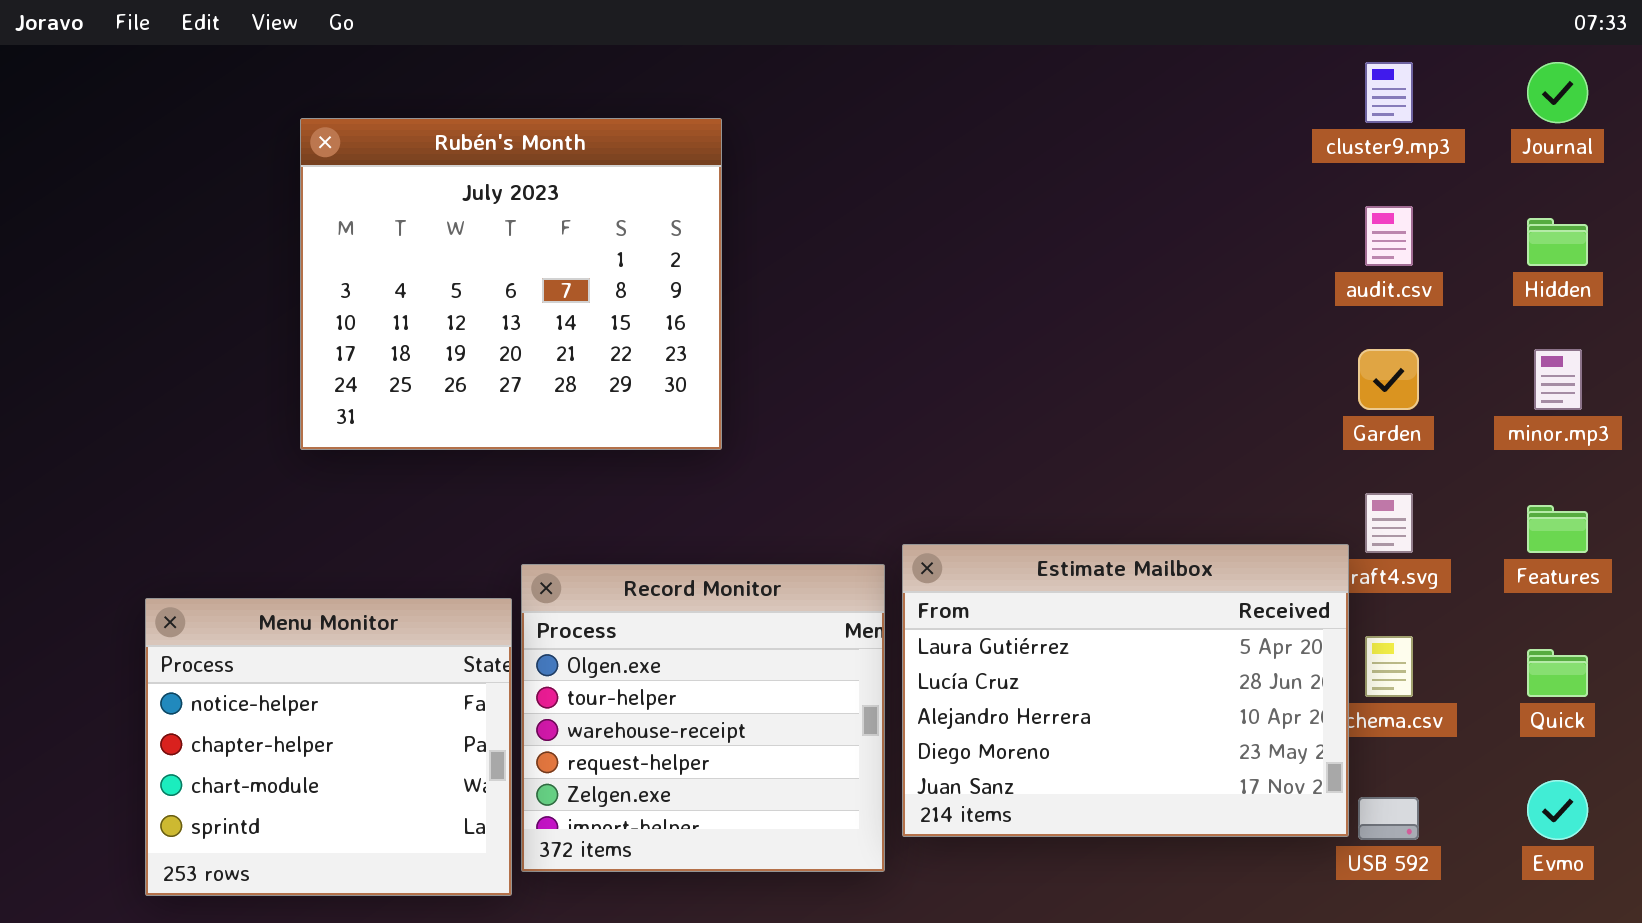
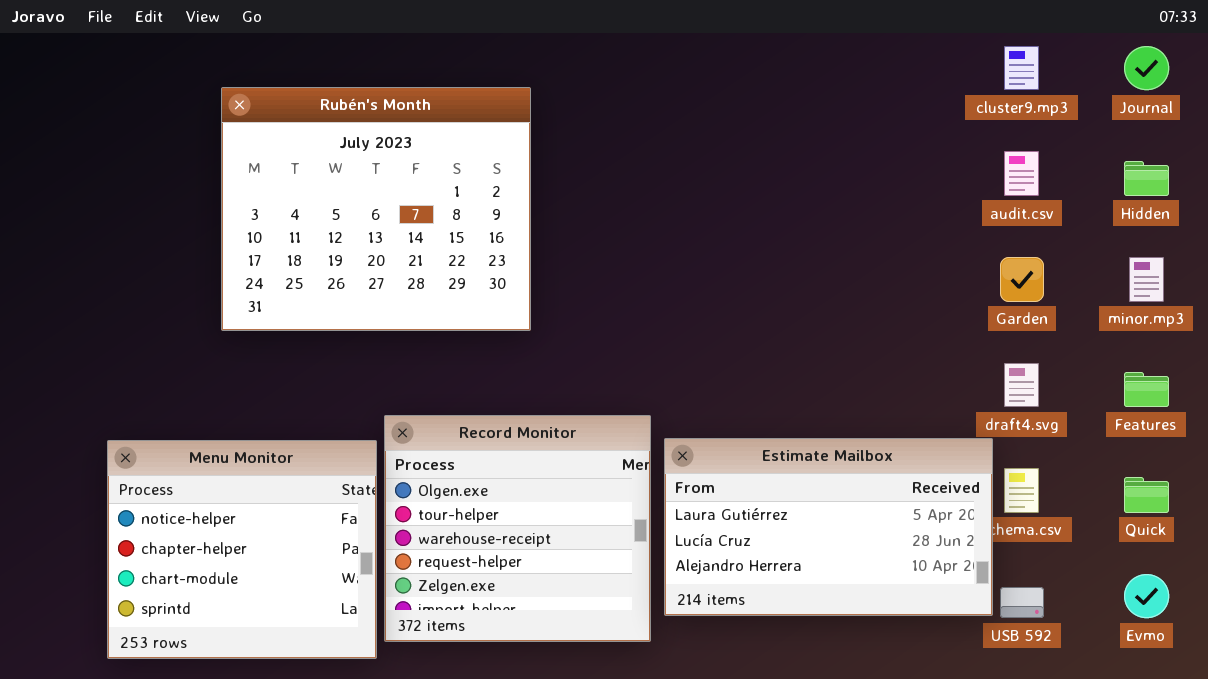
Estimate Mailbox: [902,544,1349,837] -> [664,438,993,616], resized

